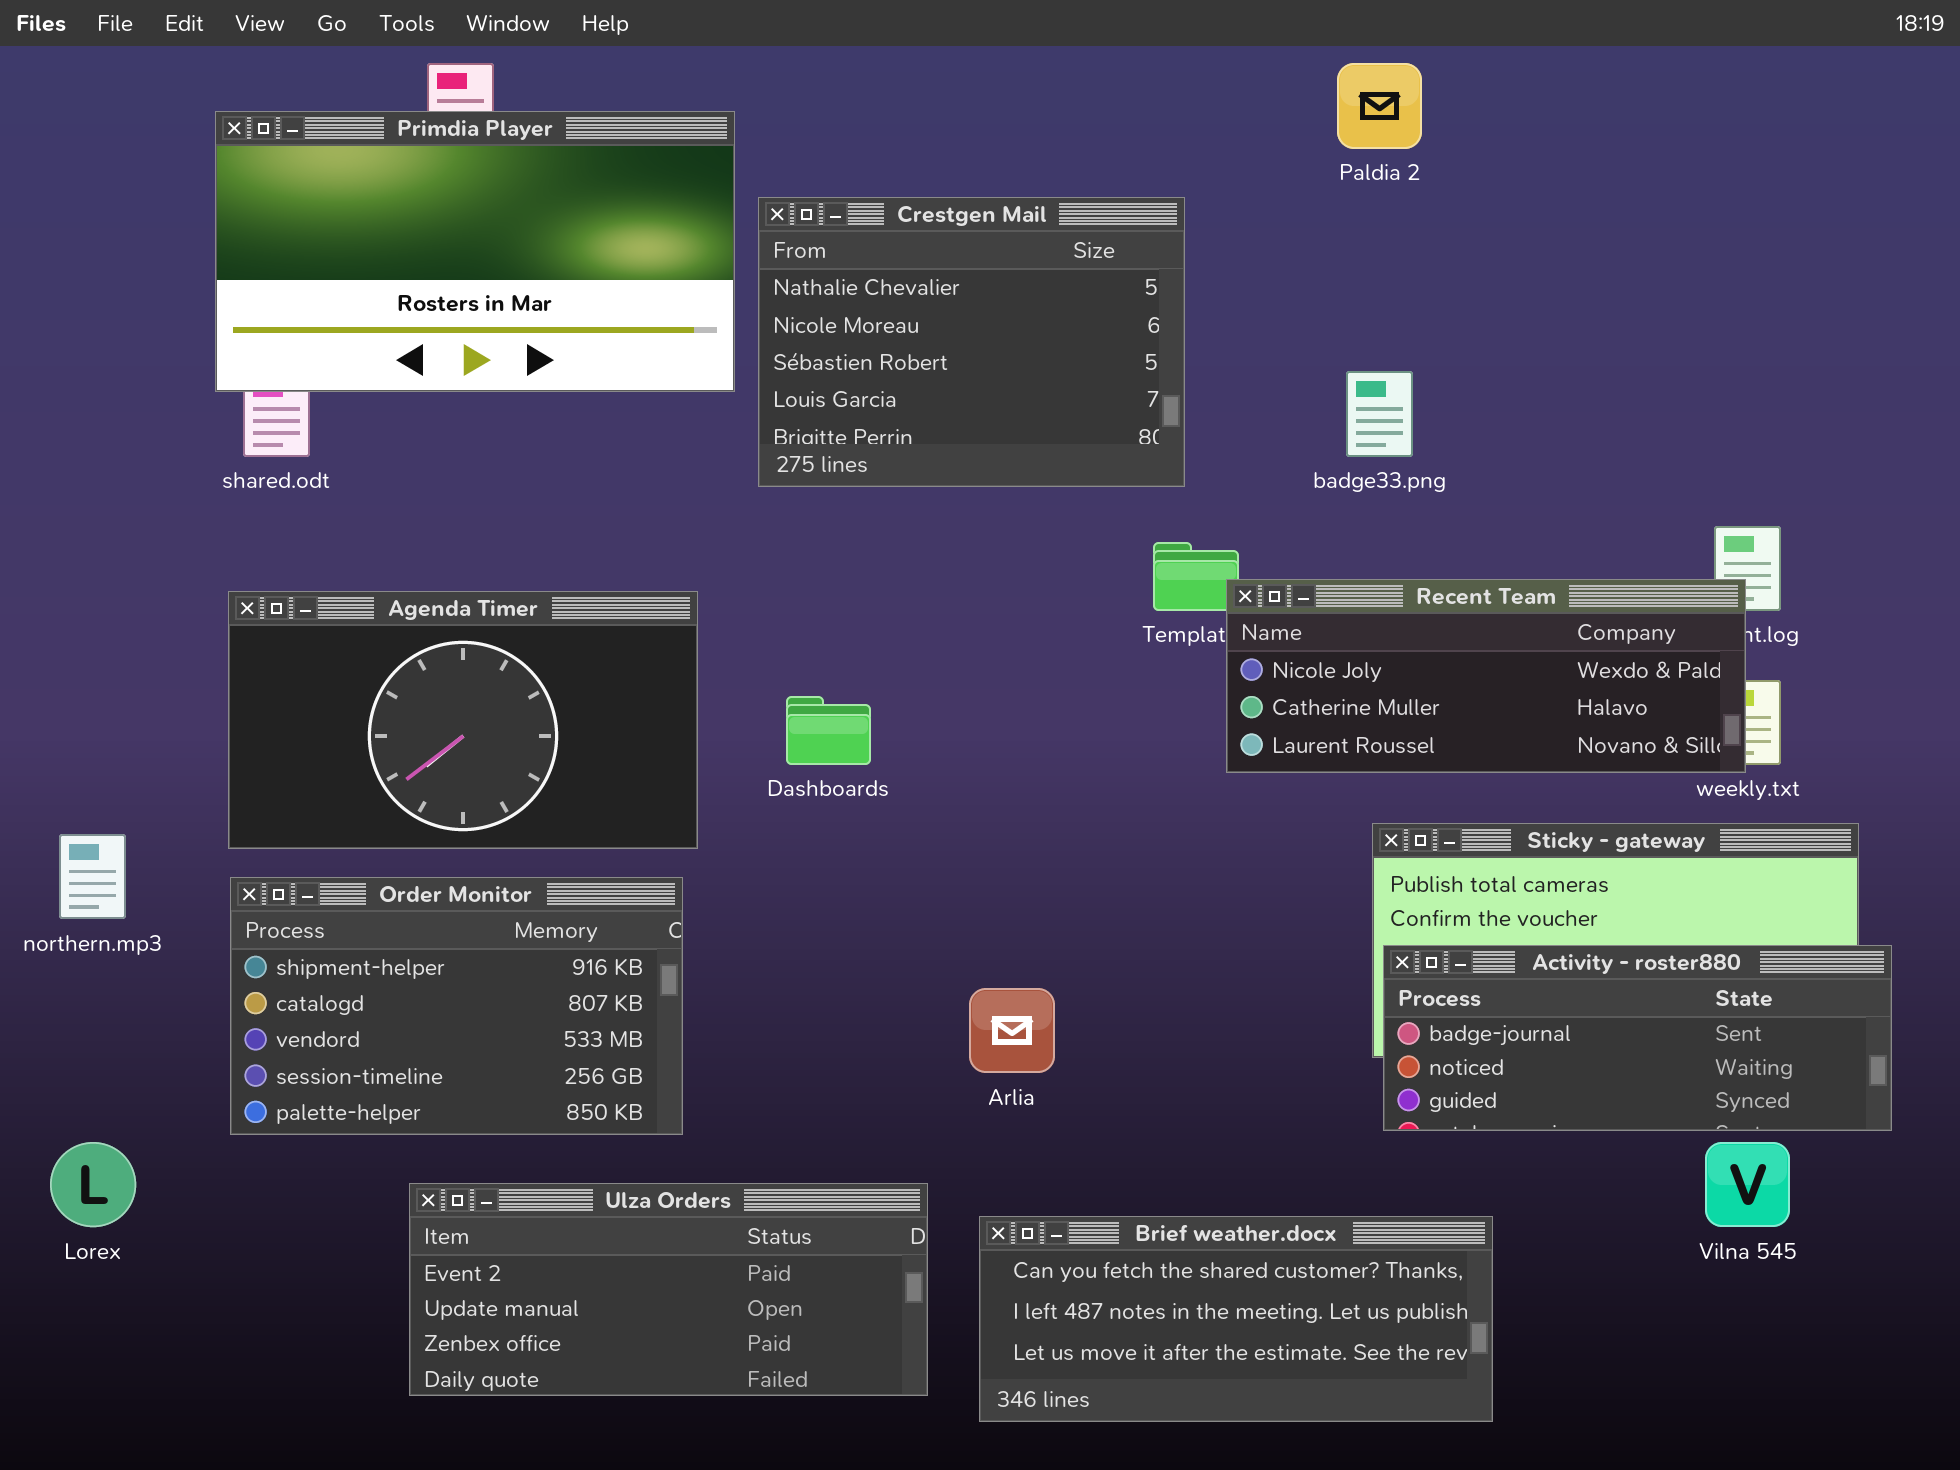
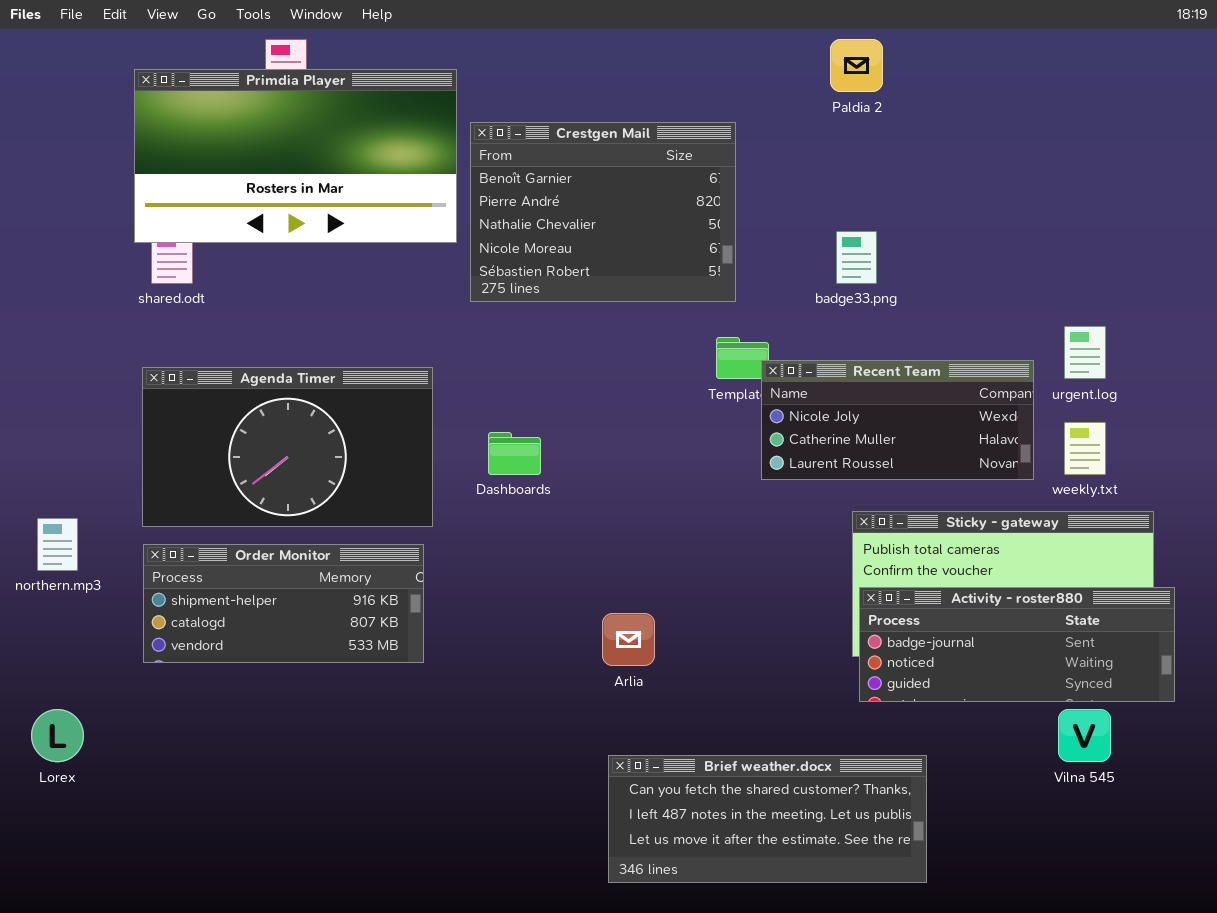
Crestgen Mail: [758,197,1185,487] -> [470,122,736,302], scrolled up 2 rows
Recent Team: [1226,579,1746,773] -> [761,360,1034,480], resized
Order Monitor: [230,877,683,1135] -> [143,544,424,663], resized
Ulza Orders: [409,1183,928,1396] -> none, closed

